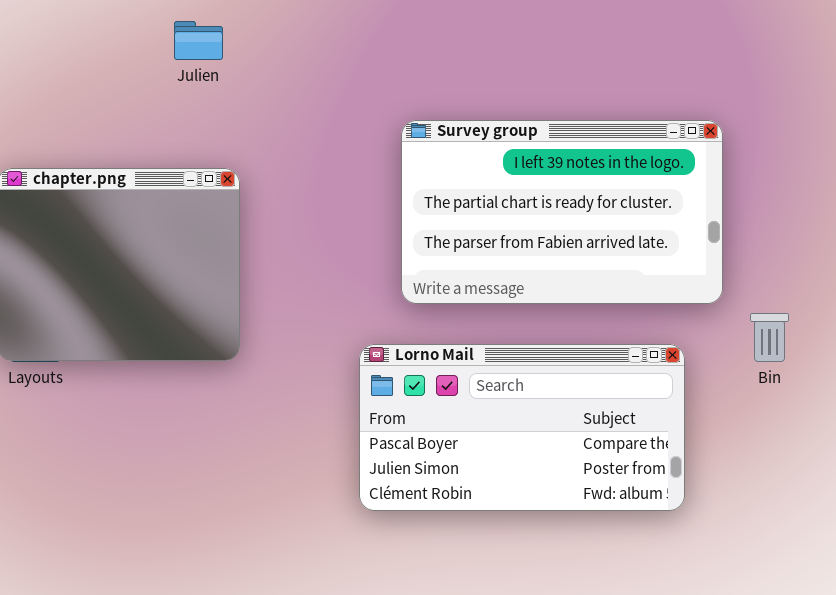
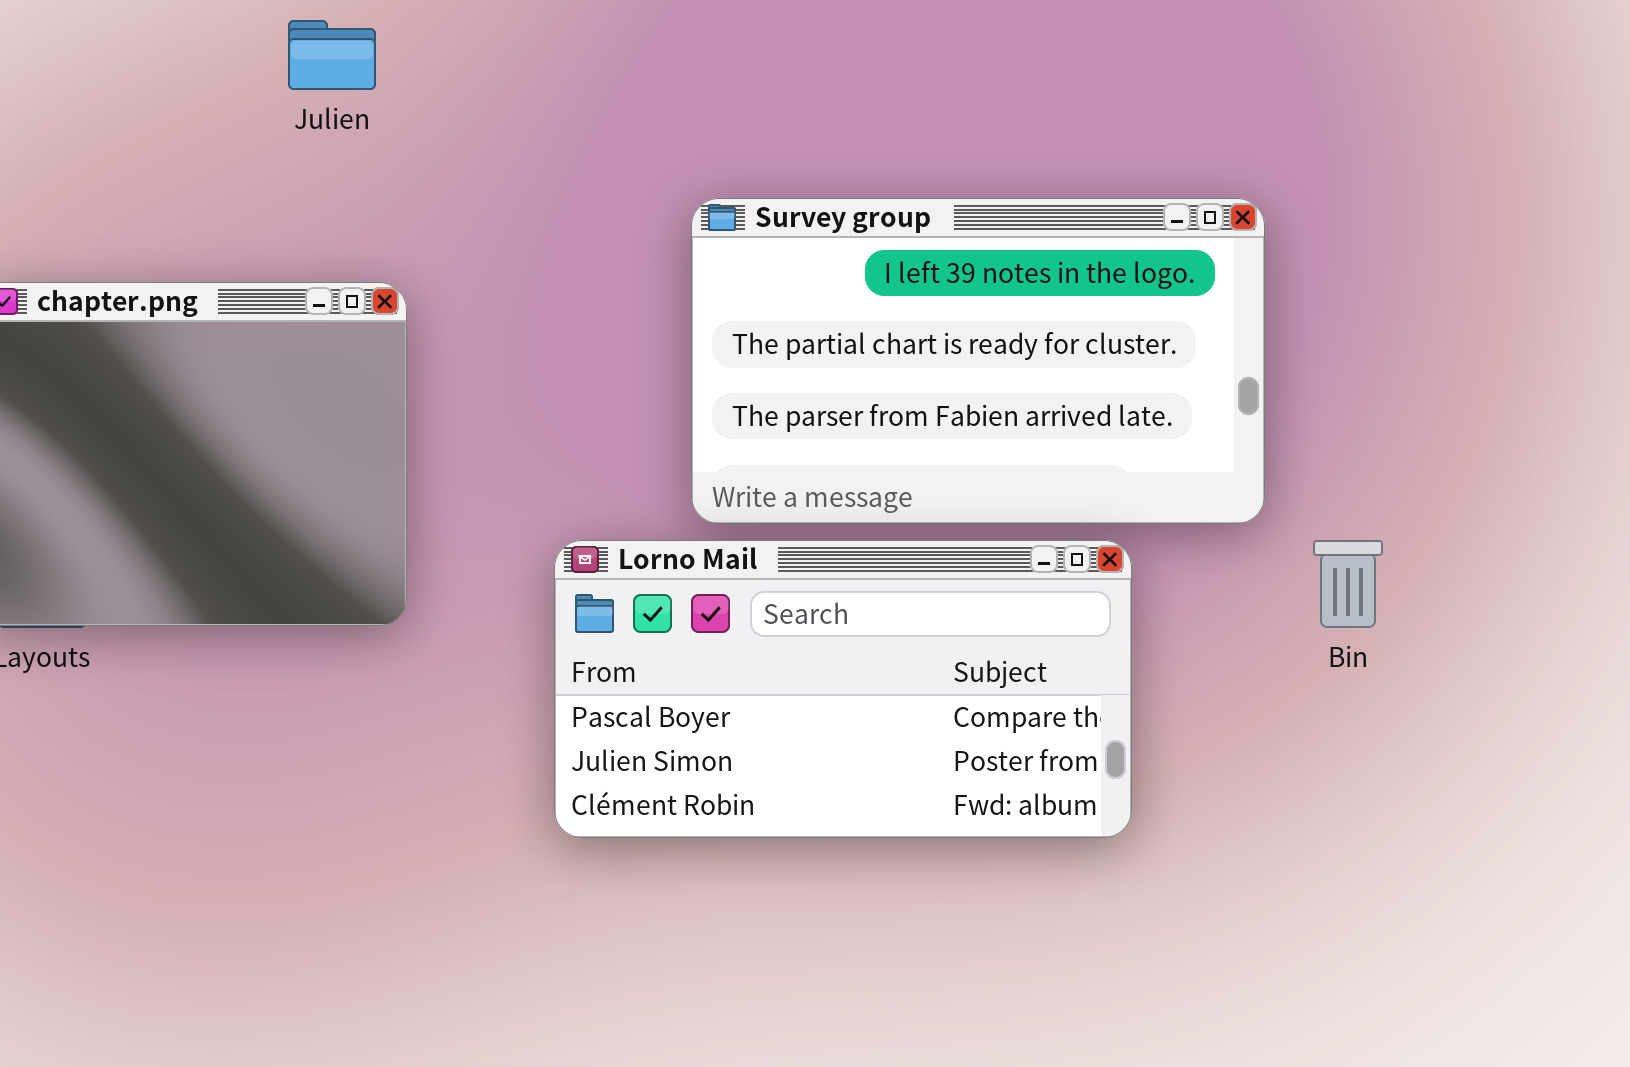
Lorno Mail: [359,344,685,511] -> [554,540,1132,838], moved

